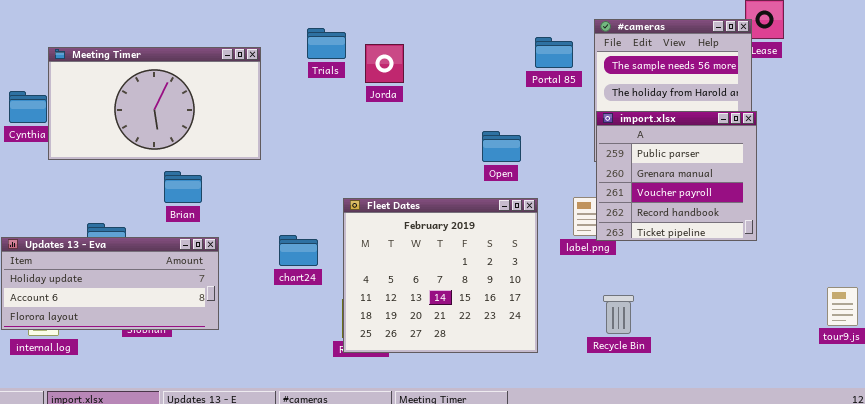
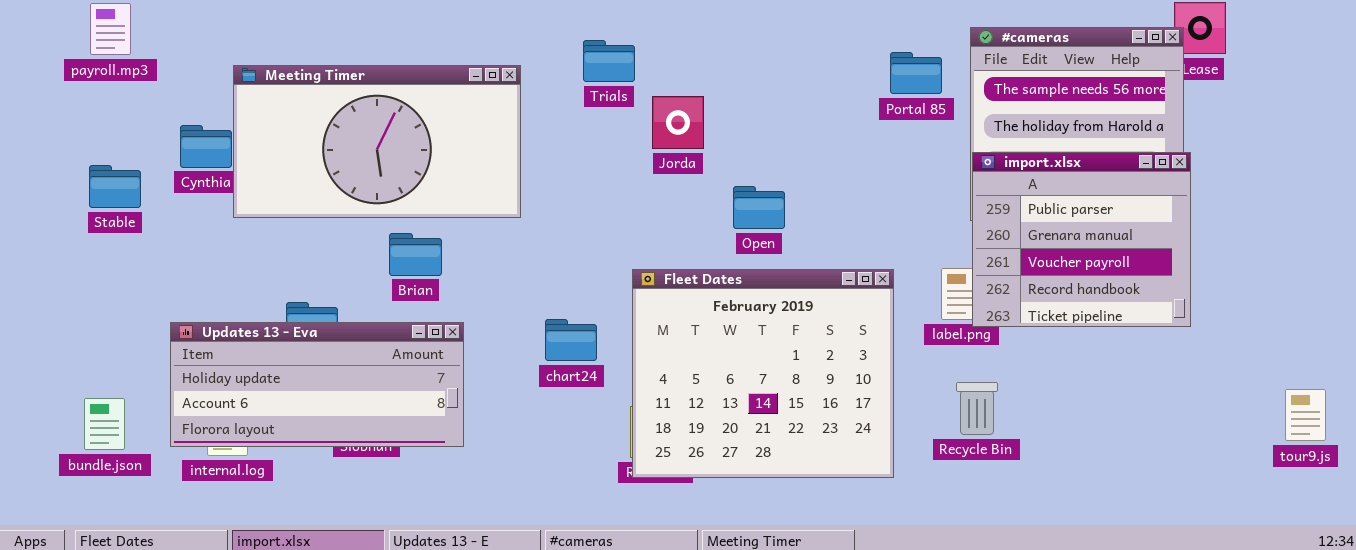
Jorda: [365,44,404,83] -> [652,96,704,149], moved
Open: [482,131,521,162] -> [733,186,785,229], moved
Recycle Bin: [603,295,634,334] -> [956,382,998,435], moved

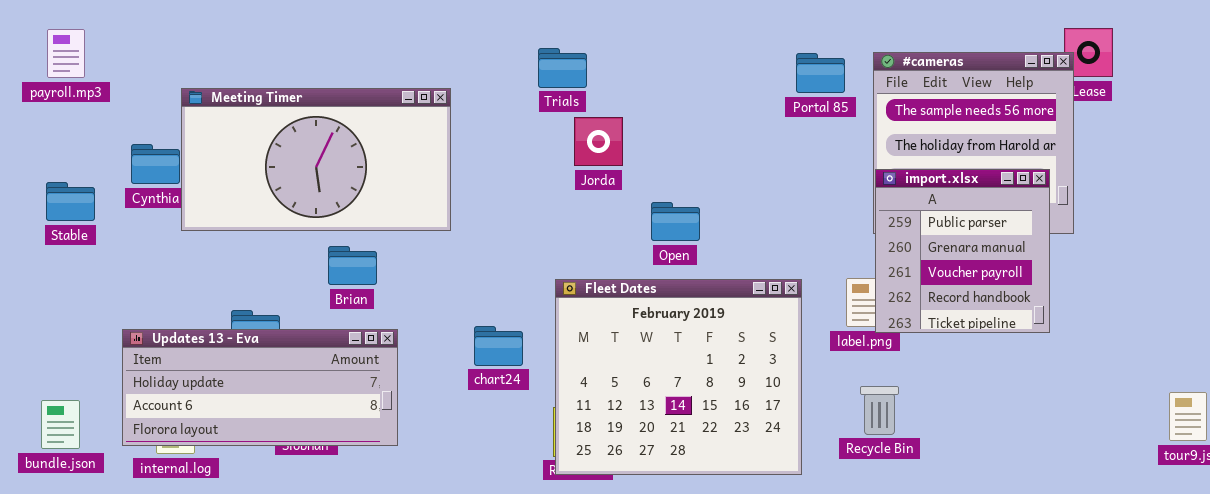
Trials: [583,40,635,82] -> [538,48,587,88], moved
Portal 85: [890,52,942,94] -> [796,53,845,93], moved
import.xlsx: [972,152,1191,327] -> [875,169,1050,333], resized

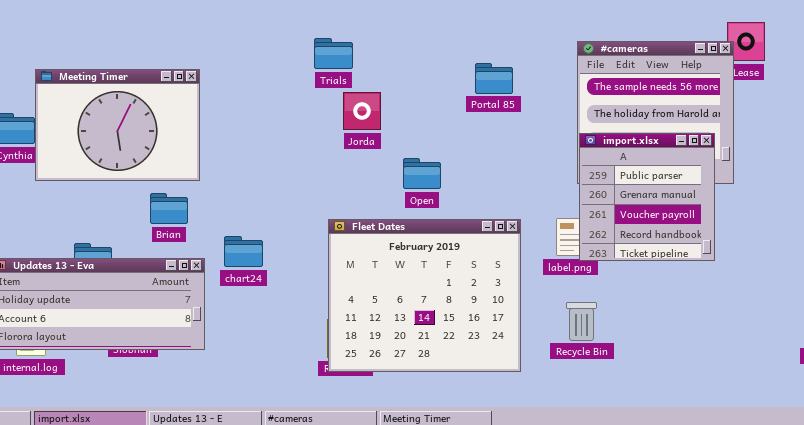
Portal 85: [796,53,845,93] -> [475,63,513,94], moved
Meeting Timer: [181,88,451,231] -> [35,69,200,181], resized
chart24: [474,326,523,366] -> [224,236,263,267], moved

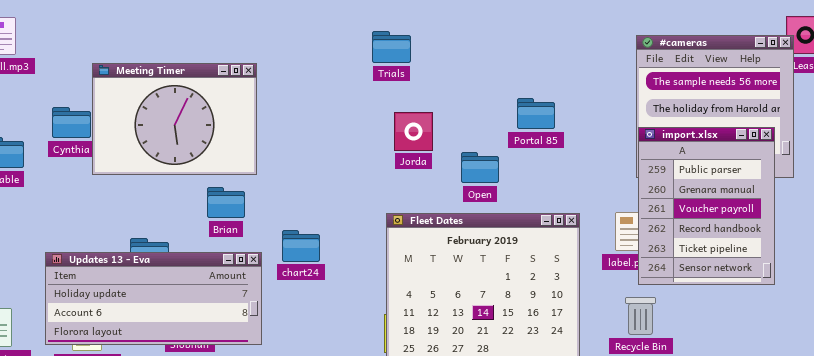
Portal 85: [475,63,513,94] -> [517,98,555,129], moved
Jorda: [343,92,381,130] -> [394,112,433,151], moved
import.xlsx: [579,133,715,261] -> [638,127,775,285], resized

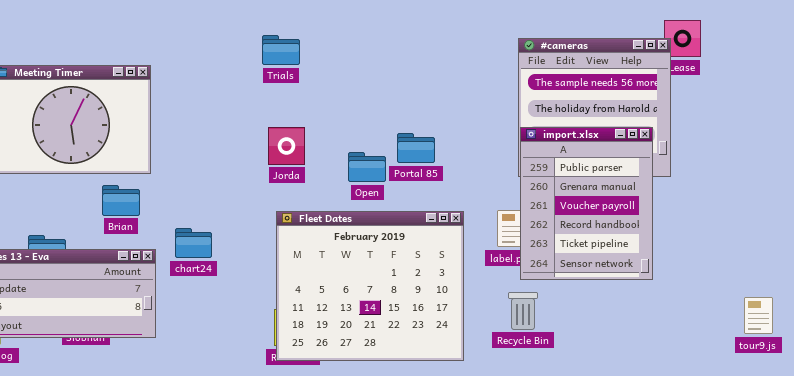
Portal 85: [517,98,555,129] -> [397,133,435,163], moved
Jorda: [394,112,433,151] -> [268,127,305,165], moved

